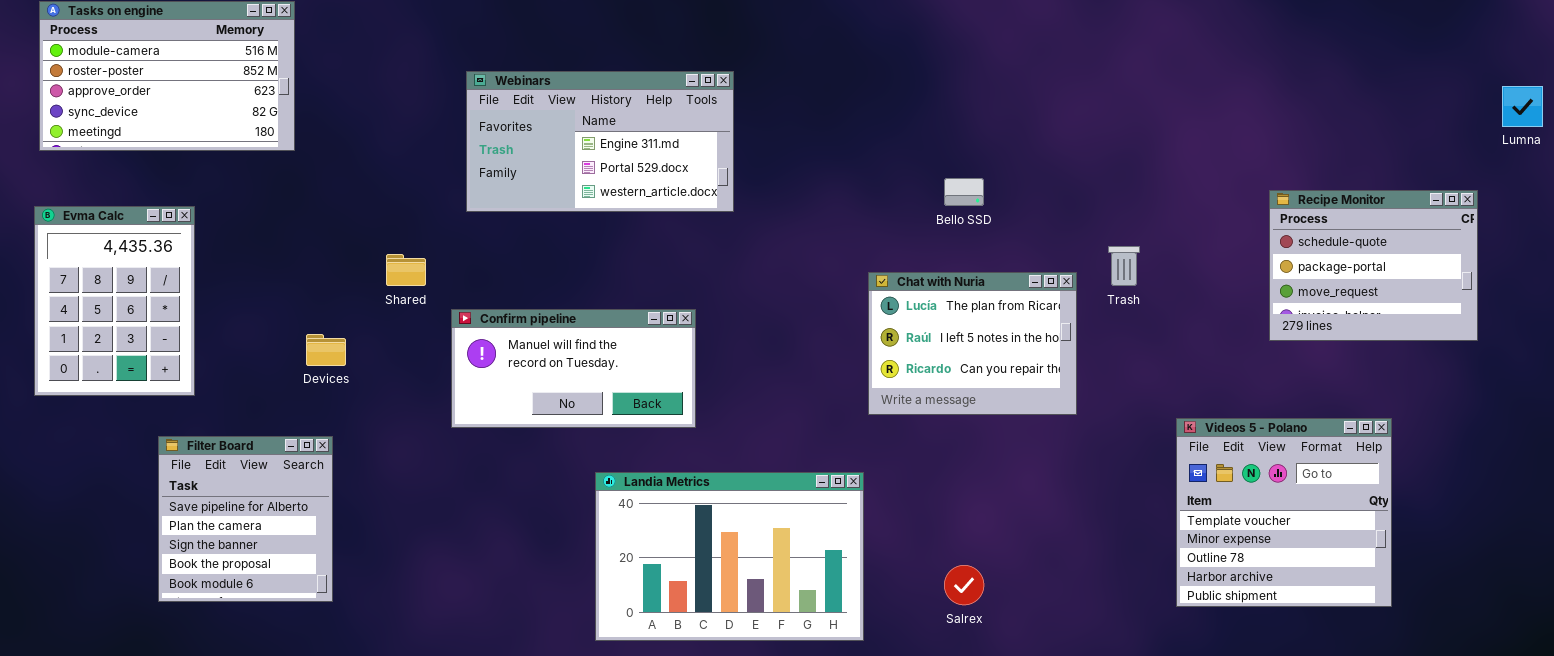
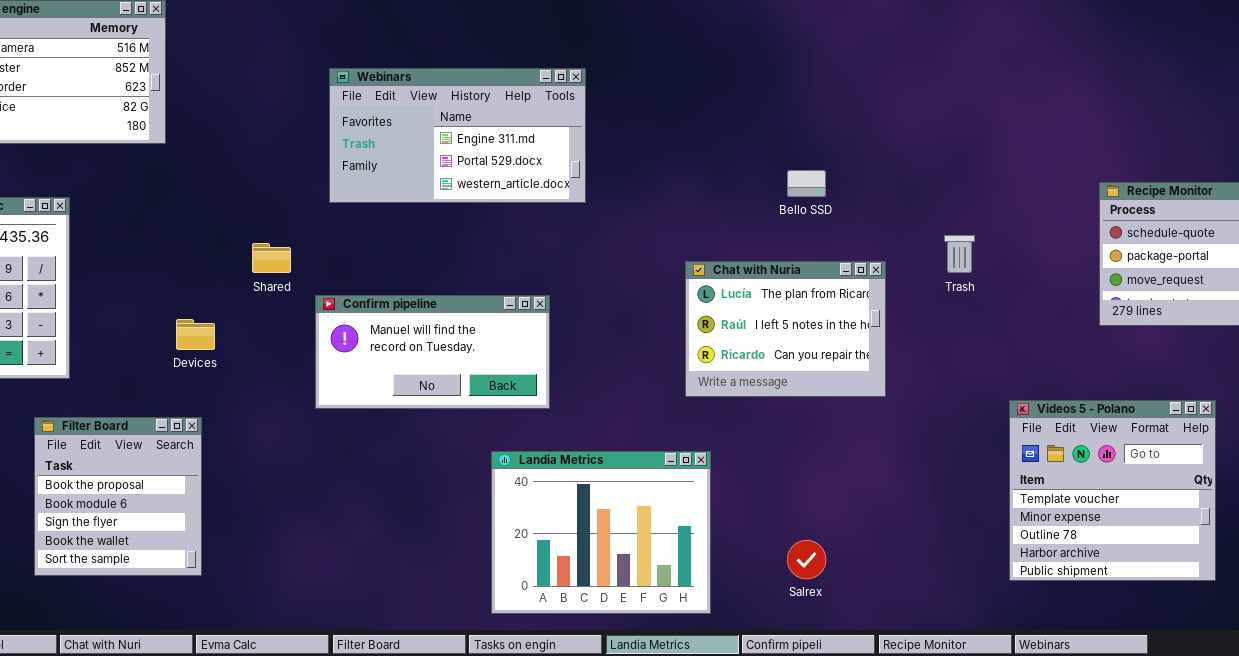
Chat with Nuria: [868,272,1077,415] -> [685,261,886,397], moved
Filter Board: [158,436,333,602] -> [34,417,202,576], scrolled down 3 rows
Landia Metrics: [595,472,864,641] -> [491,451,711,614], resized

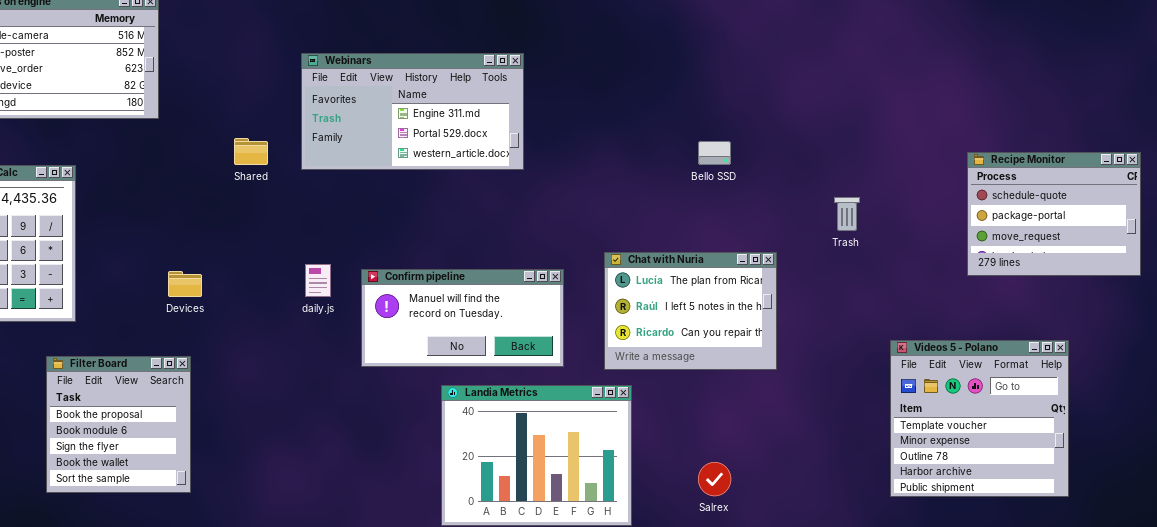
Shared: [252,243,291,273] -> [234,138,268,165], moved
Chat with Nuria: [685,261,886,397] -> [604,252,777,370], moved
Confirm pipeline: [315,295,550,409] -> [361,269,564,367], moved

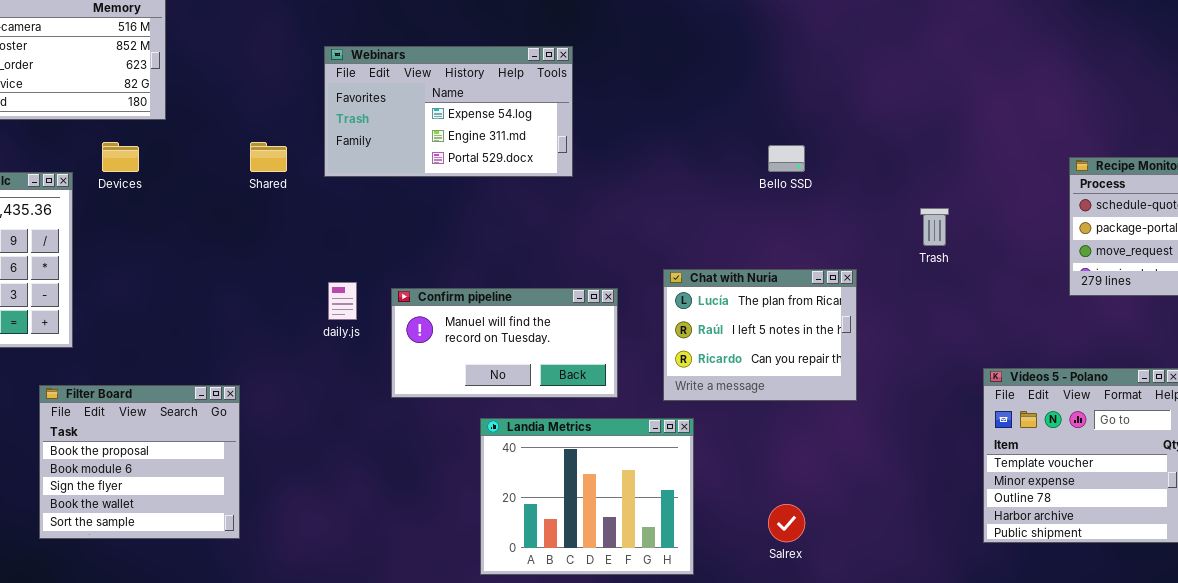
Webinars: [301,53,524,170] -> [324,46,573,177], scrolled up 1 row
Devices: [168,271,202,297] -> [102,142,139,172], moved
Filter Board: [46,356,191,493] -> [39,385,240,539], resized

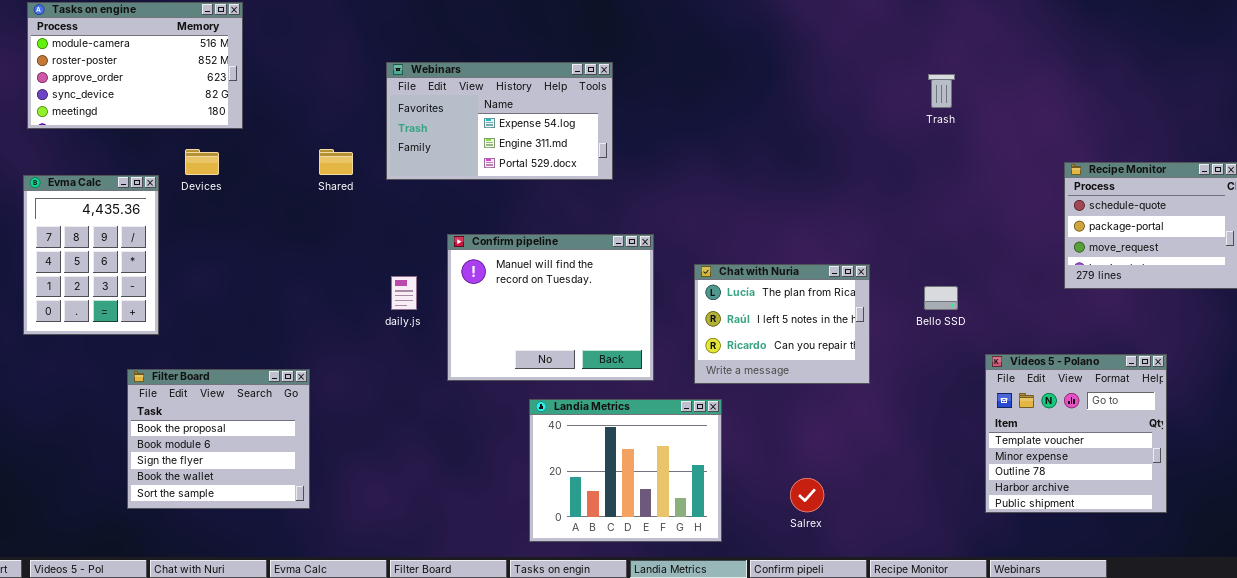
Bello SSD: [768,145,805,172] -> [924,286,958,310], moved
Trash: [920,208,949,246] -> [928,74,955,108], moved
Confirm pipeline: [391,288,618,398] -> [447,234,654,381], resized

